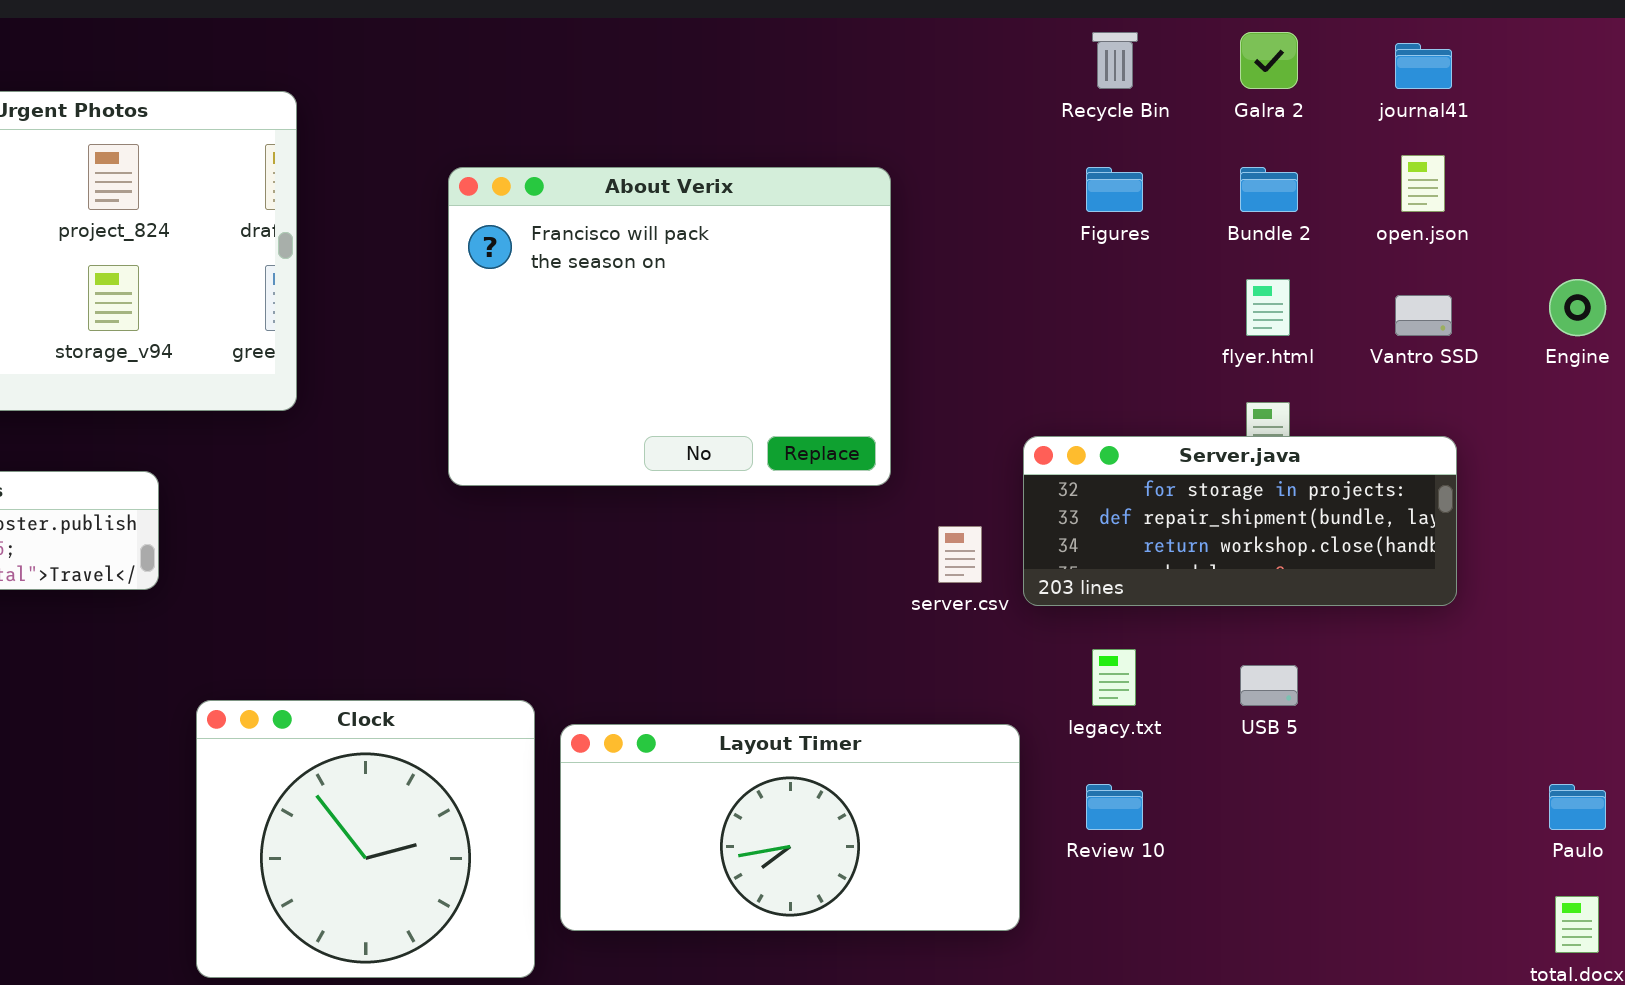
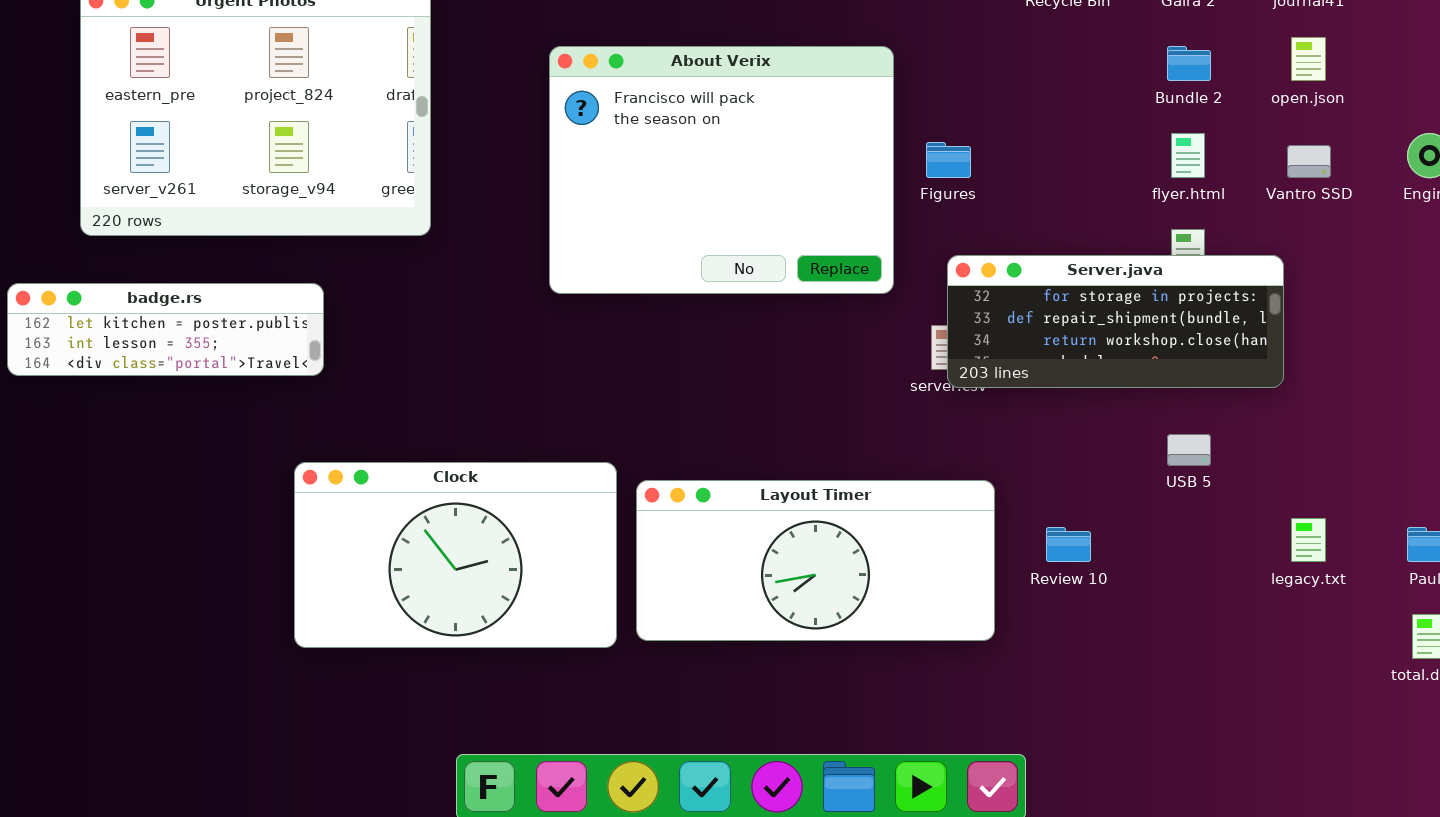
Figures: [1086,167,1143,212] -> [926,142,971,178], moved
Server.java: [1023,436,1457,606] -> [947,255,1284,388], moved
legacy.txt: [1092,649,1136,706] -> [1291,518,1326,562], moved
Clock: [196,700,535,978] -> [294,462,617,648], resized

